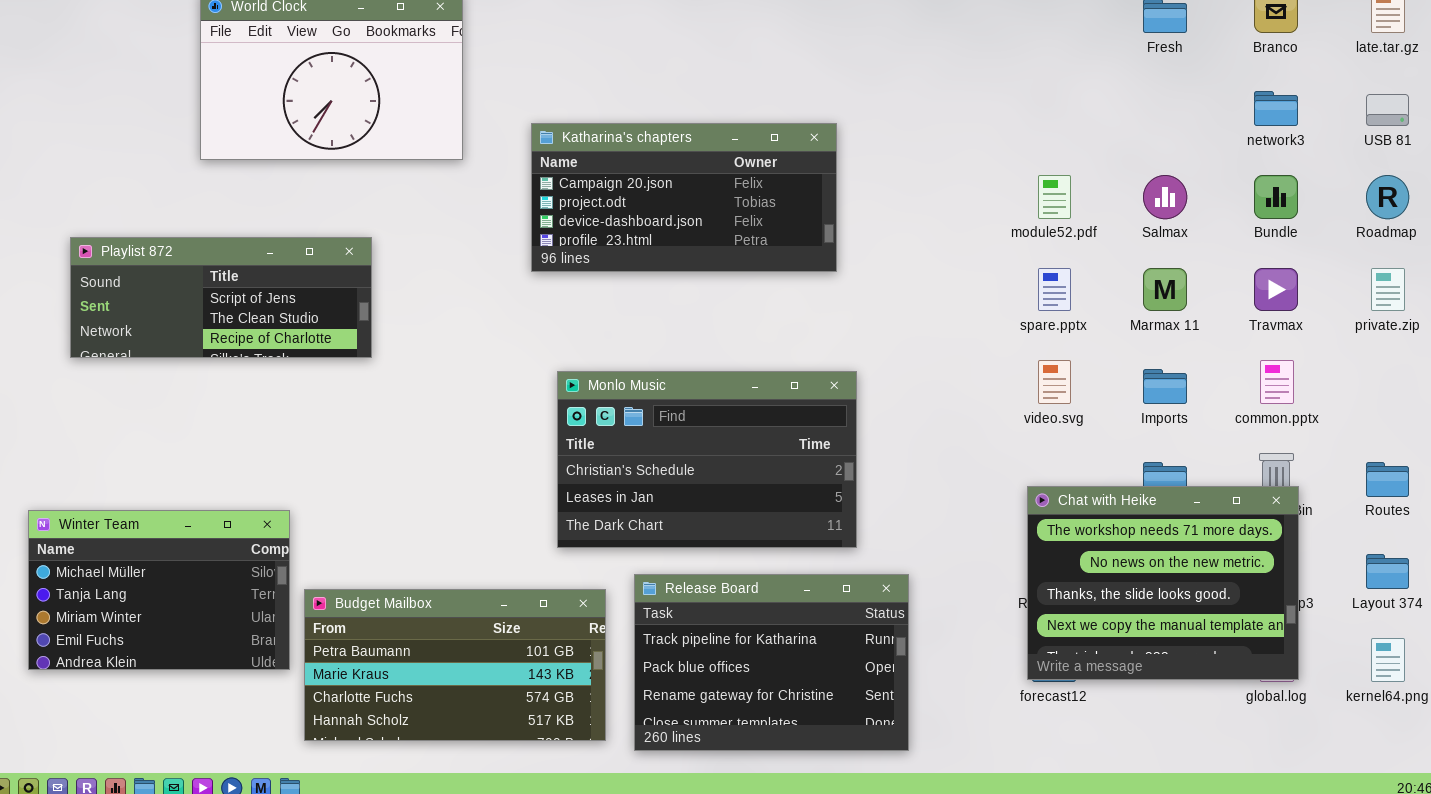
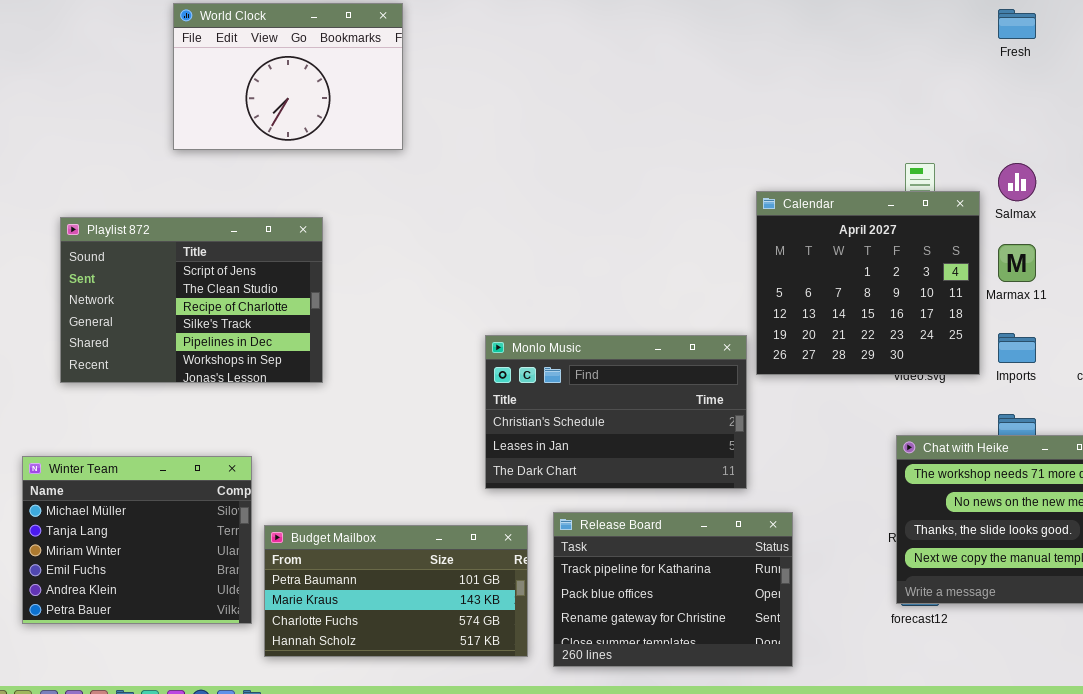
Katharina's chapters: [531,123,837,272] -> none, closed
Calendar: none -> [756,191,980,375], opened
Playlist 872: [70,237,372,358] -> [60,217,323,383], resized
Winter Team: [28,510,290,670] -> [22,456,252,624], resized

